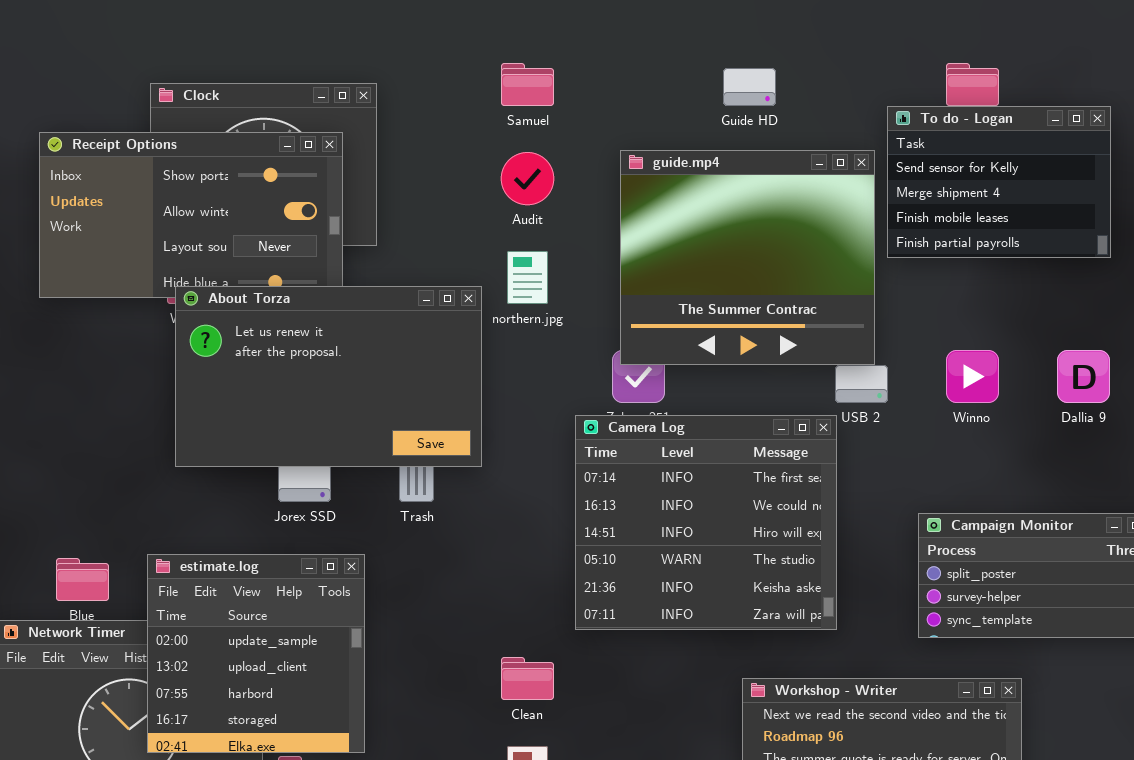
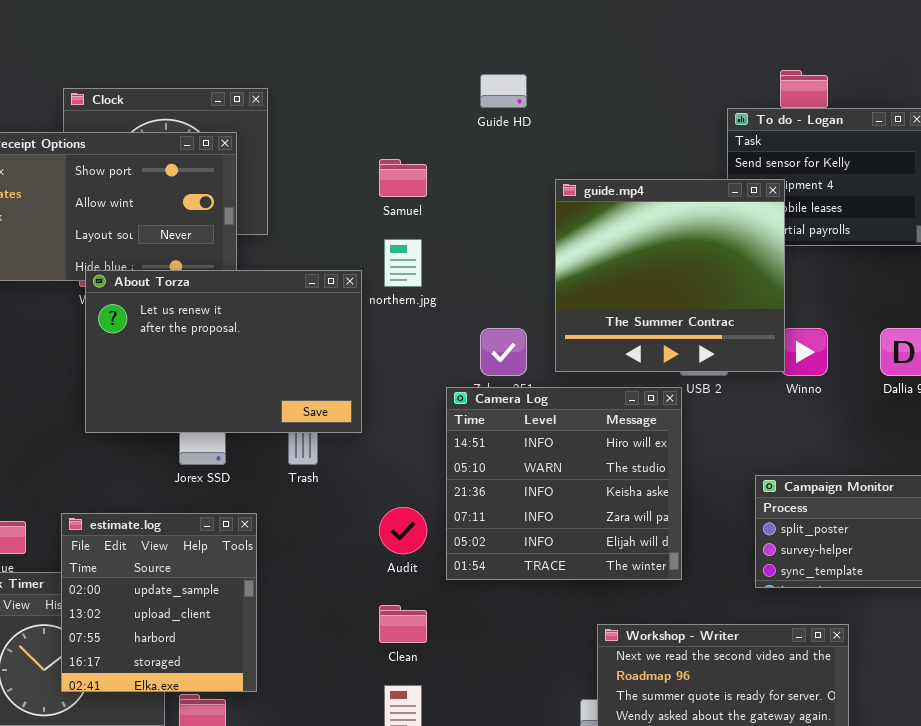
Samuel: [501,63,554,106] -> [379,159,427,197], moved
Guide HD: [723,68,776,106] -> [480,74,527,108], moved
guide.mp4: [620,150,875,365] -> [555,179,785,372], moved
Audit: [501,152,554,205] -> [379,507,427,554], moved
Camera Log: [575,415,837,630] -> [446,387,682,580], scrolled down 2 rows

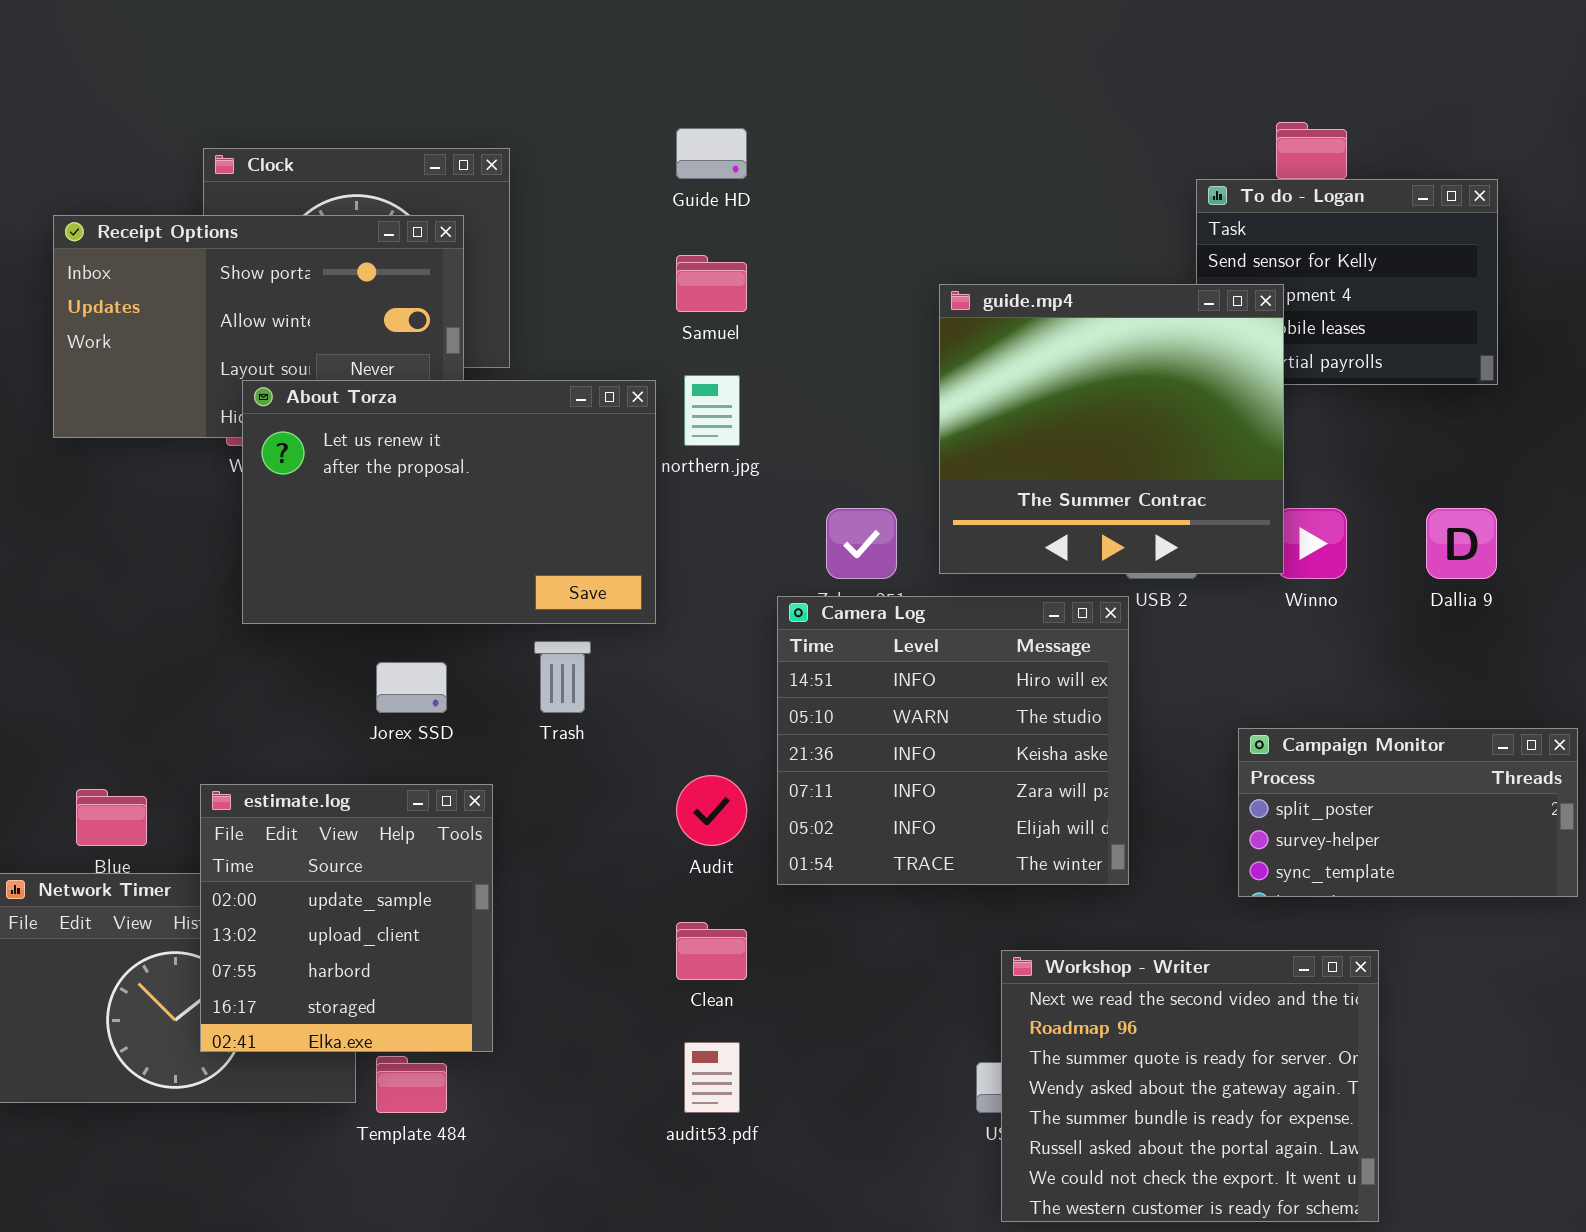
Guide HD: [480,74,527,108] -> [676,128,747,179], moved
About Torza: [85,270,362,433] -> [242,380,656,624], moved

